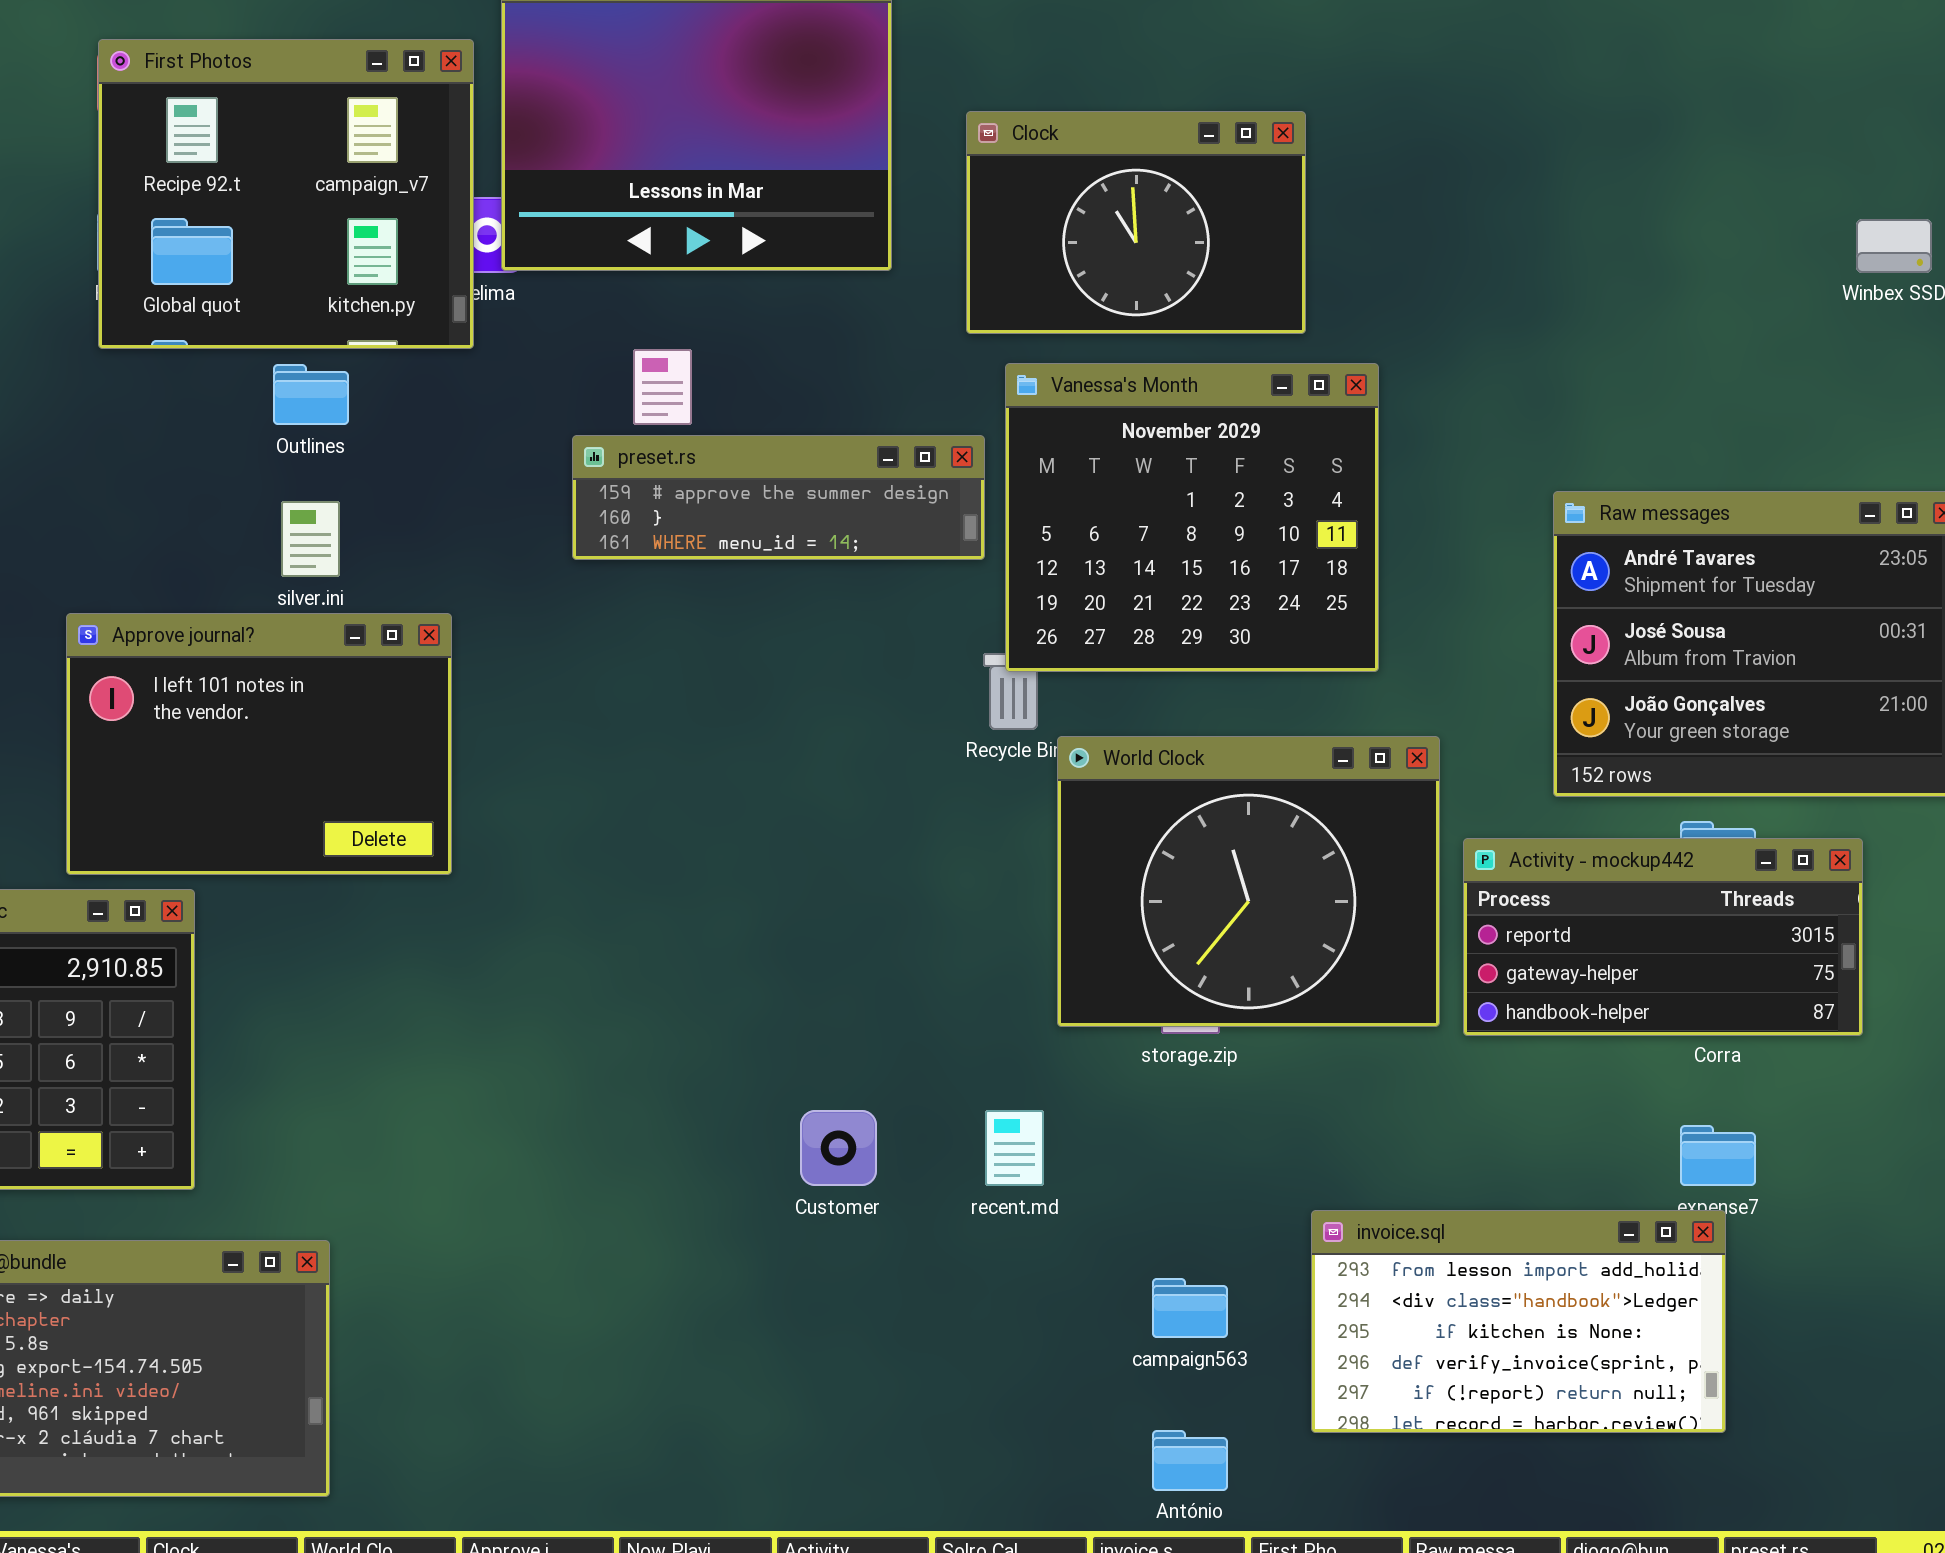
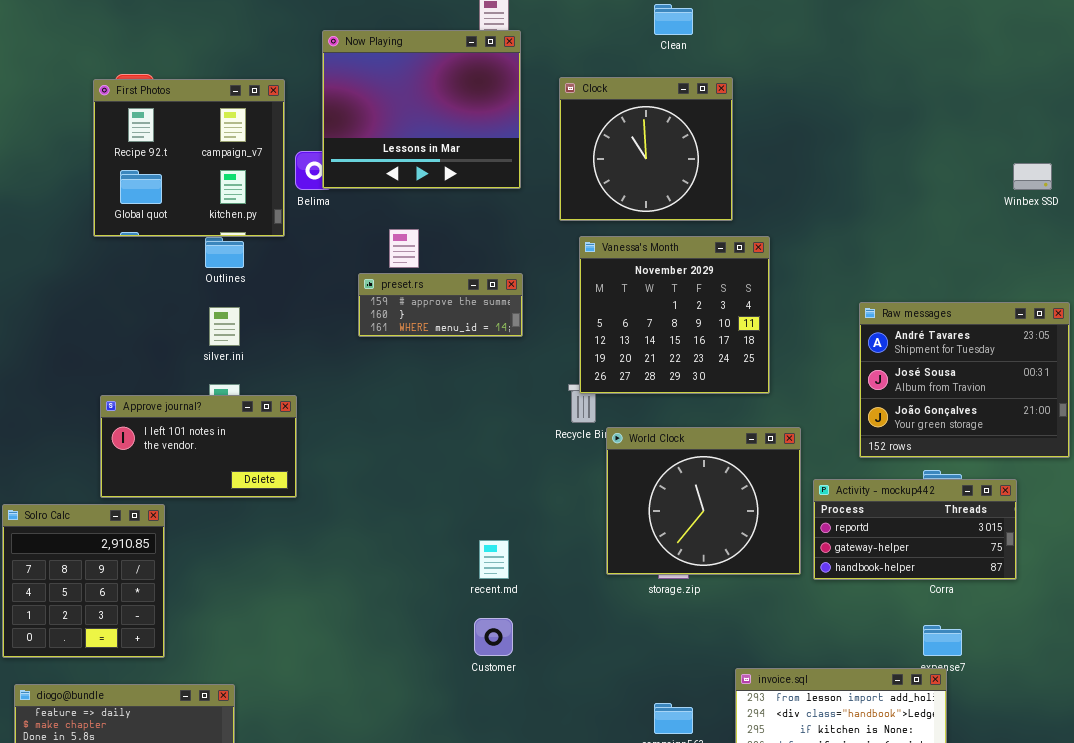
First Photos: [98,39,474,349] -> [93,79,285,237], moved
Clock: [966,111,1306,334] -> [559,77,733,221], resized
preset.rs: [572,435,985,560] -> [358,273,523,337], resized
Approve journal?: [66,613,452,875] -> [100,395,297,498], resized
recent.md: [985,1110,1044,1186] -> [479,540,509,579], moved

